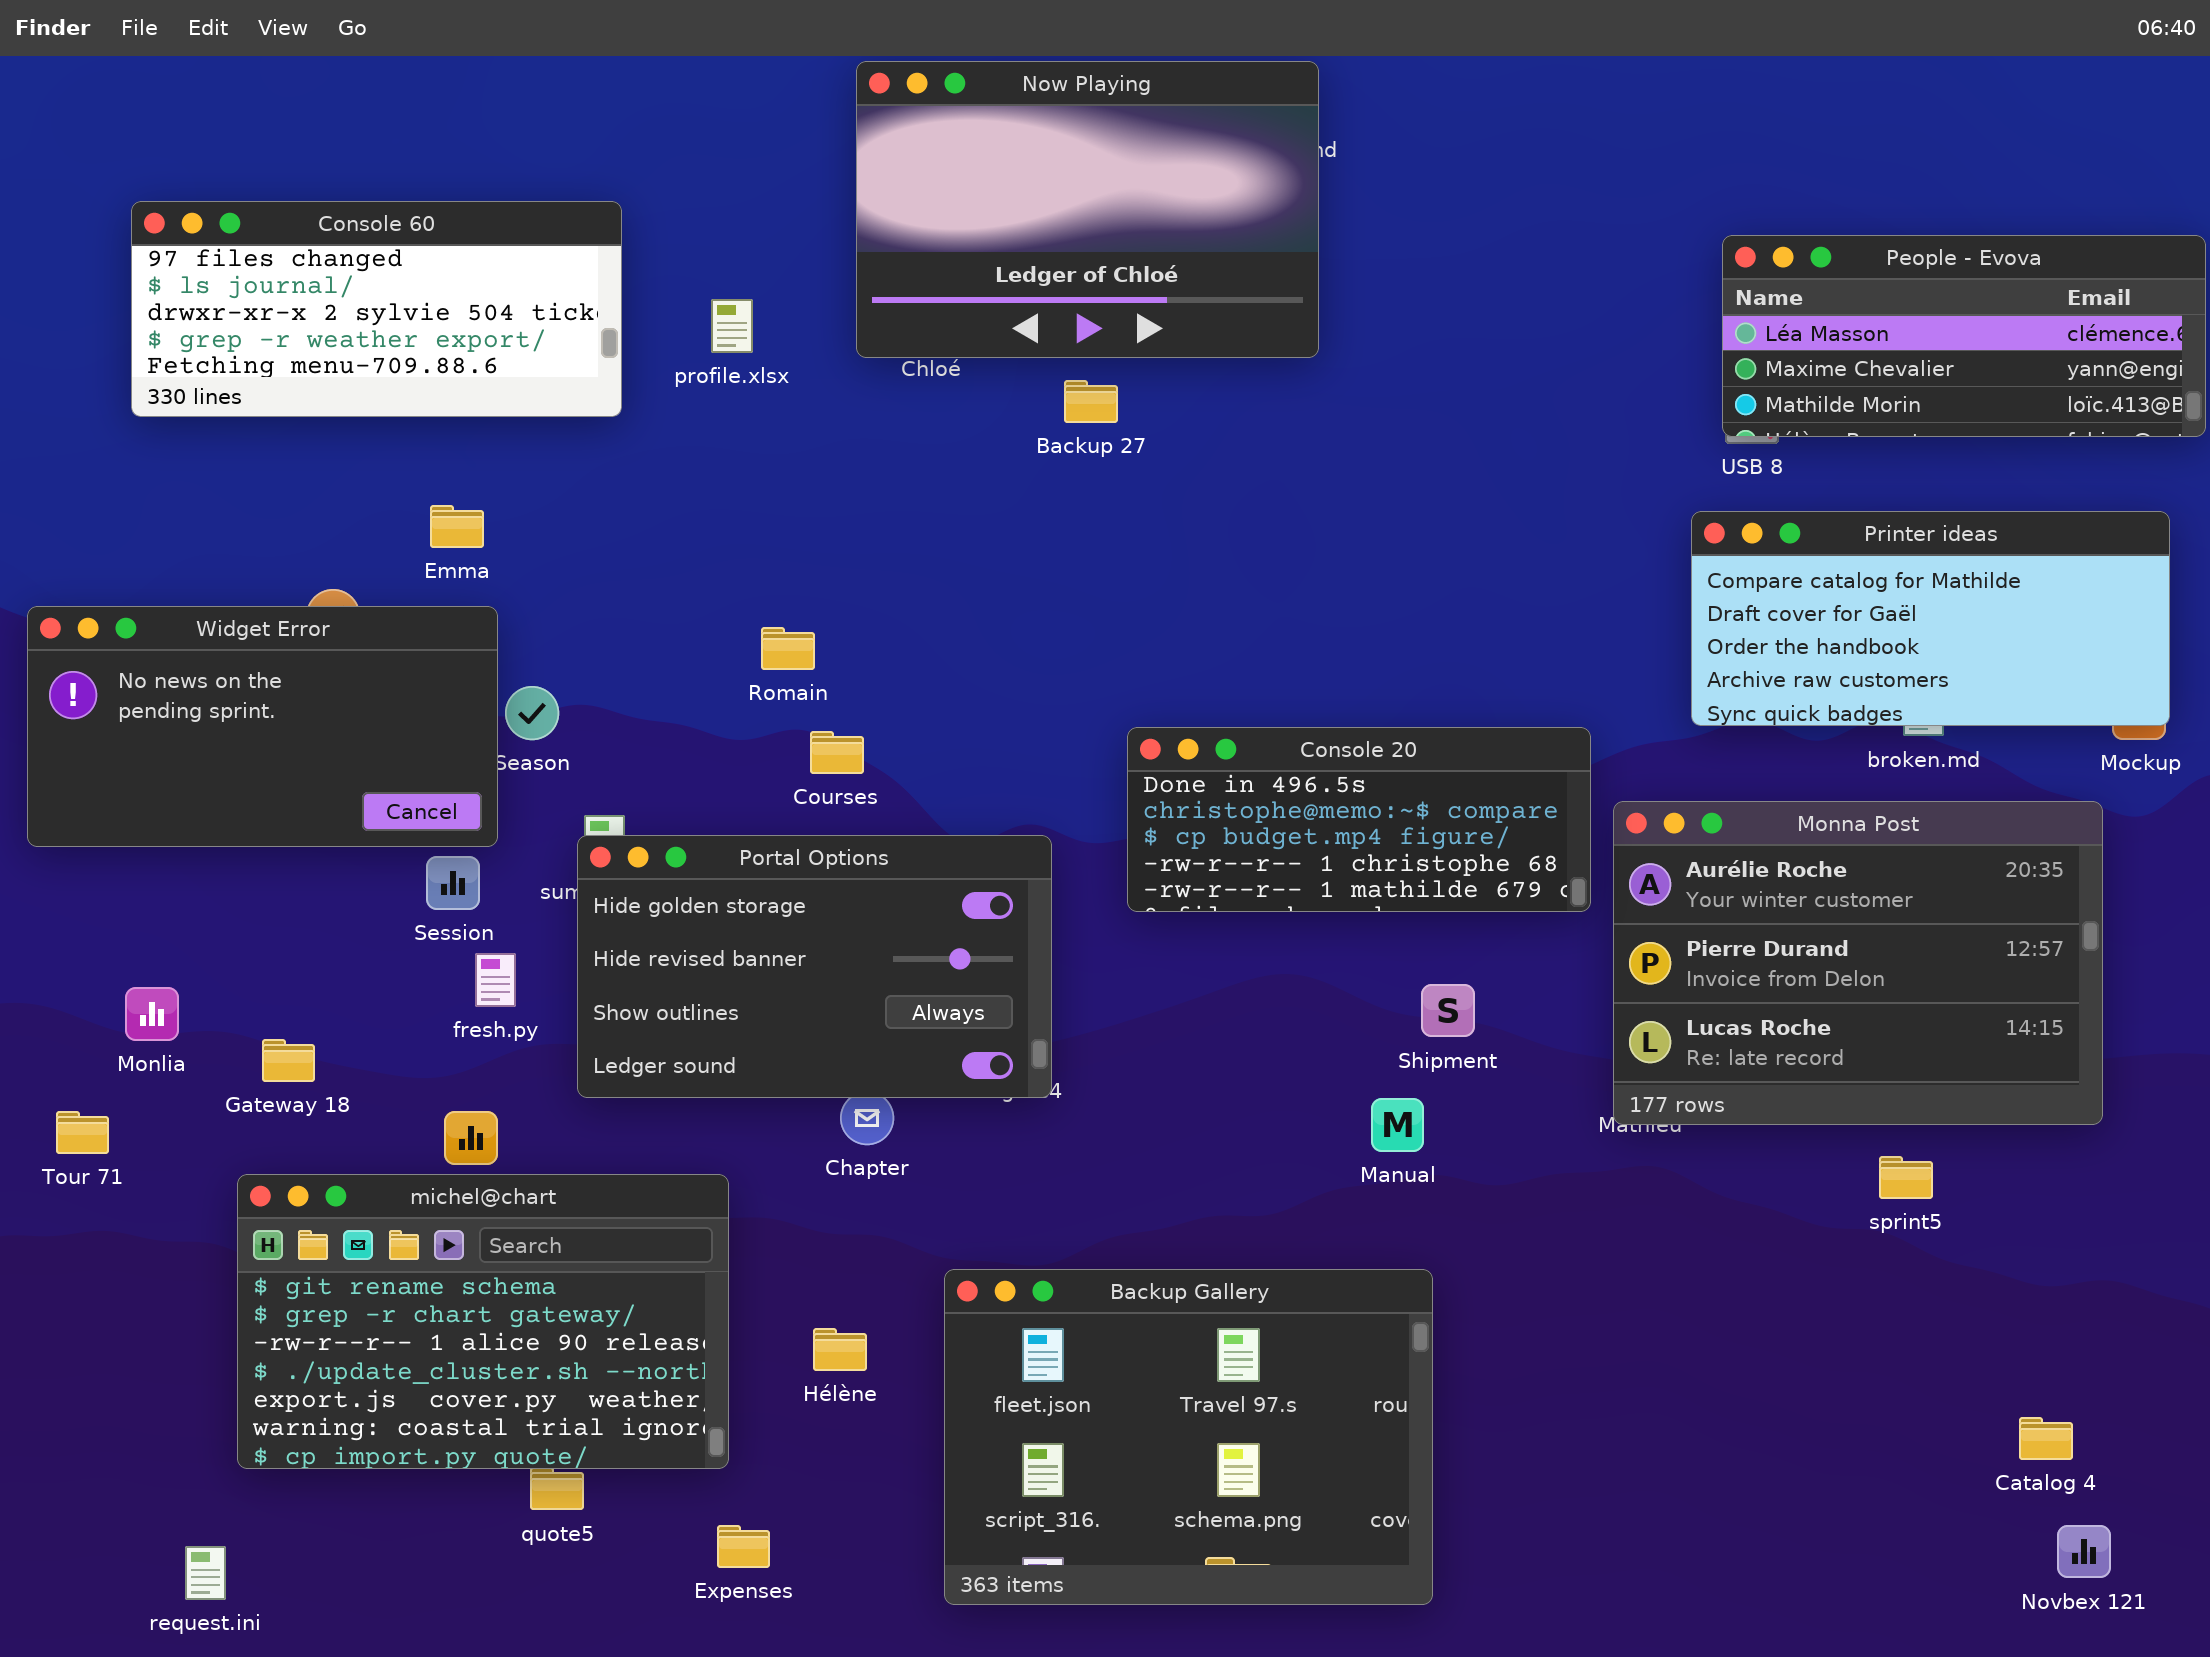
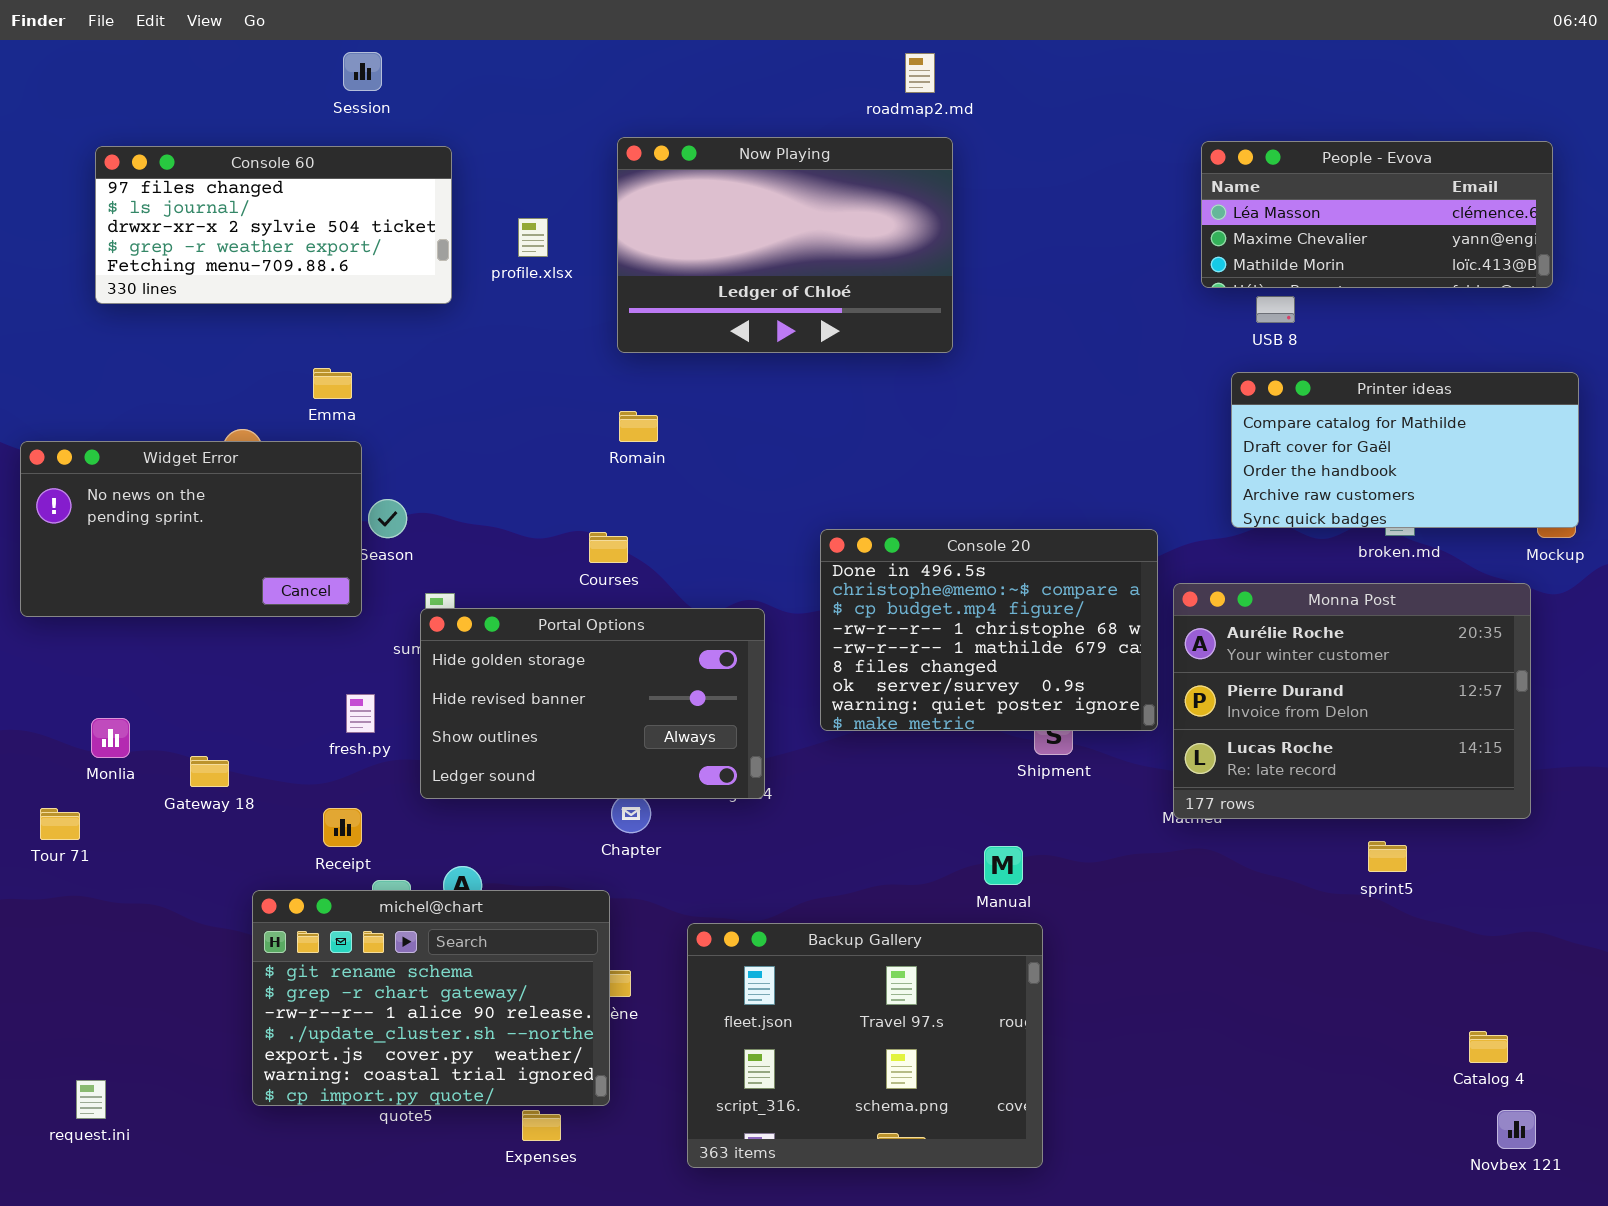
Now Playing: [856,61,1319,358] -> [617,137,953,353], moved
People - Evova: [1722,235,2206,437] -> [1201,141,1553,288], moved
Romain: [761,627,815,670] -> [619,411,658,442], moved
Console 20: [1127,727,1591,912] -> [820,529,1158,731], resized
Session: [426,856,480,910] -> [343,52,382,91], moved
Manual: [1371,1098,1424,1152] -> [984,846,1023,885], moved
michel@chart: [237,1174,729,1469] -> [252,890,610,1106], moved
request.ini: [185,1546,226,1600] -> [76,1080,106,1119], moved

